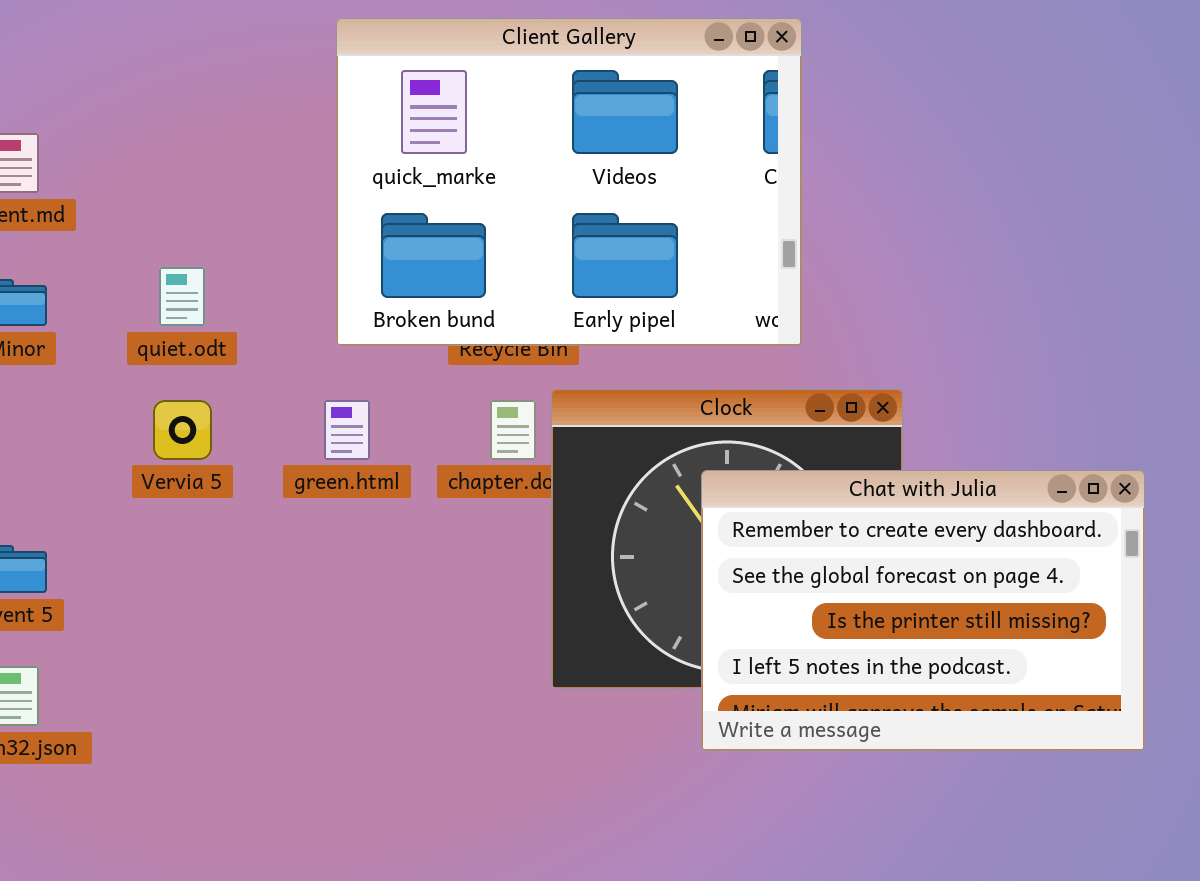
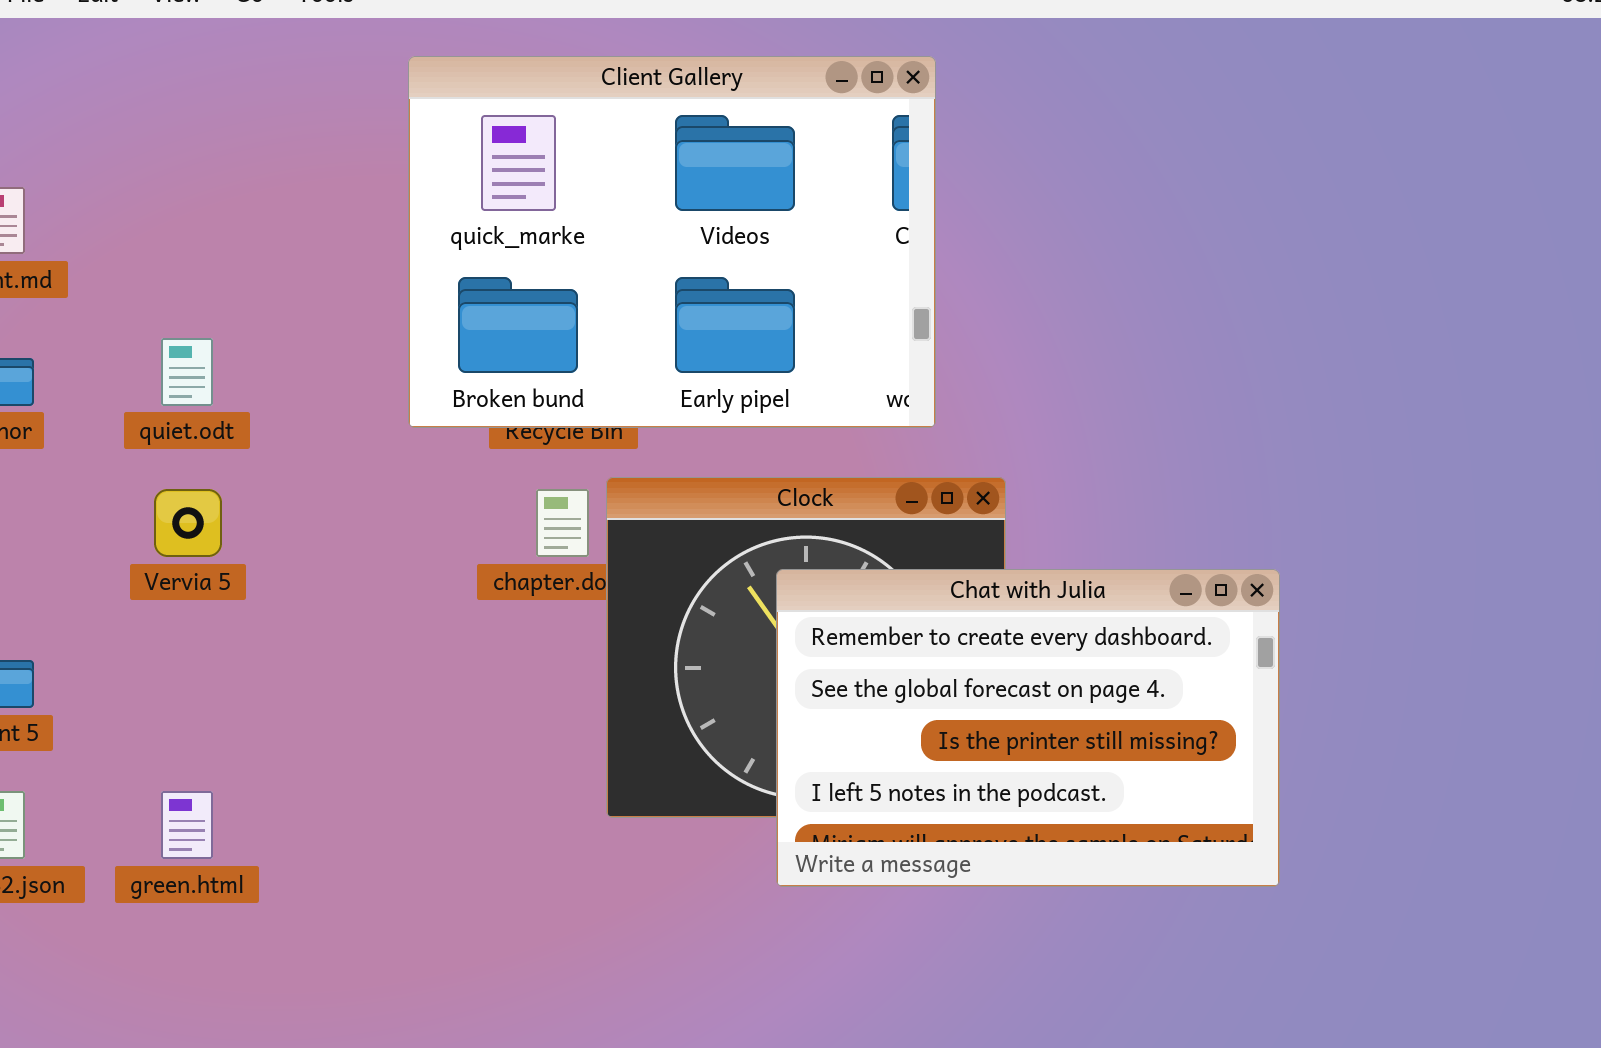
Client Gallery: [336,18,802,346] -> [408,56,936,428], moved
green.html: [324,400,370,460] -> [161,791,213,859], moved

